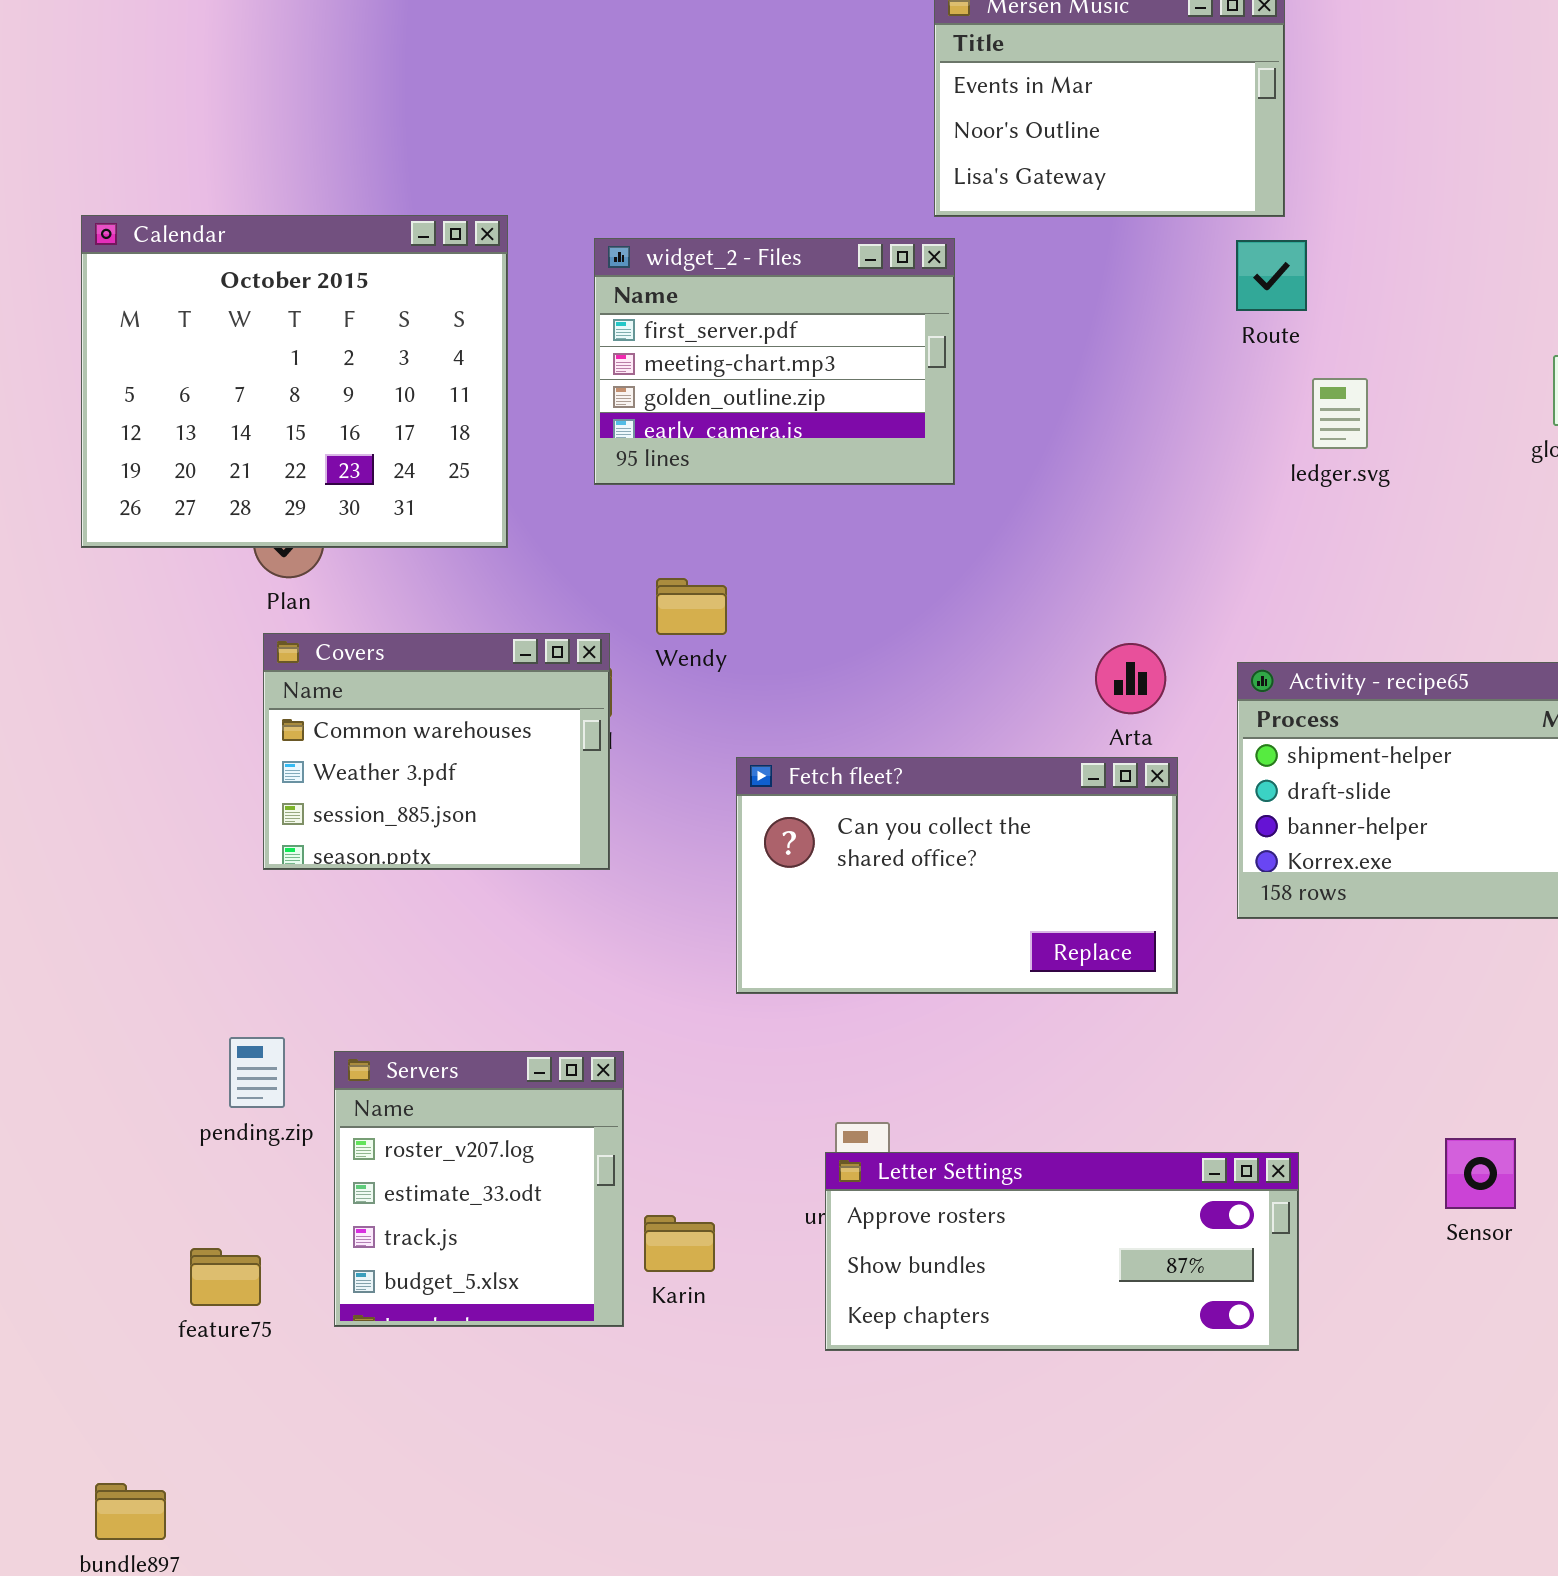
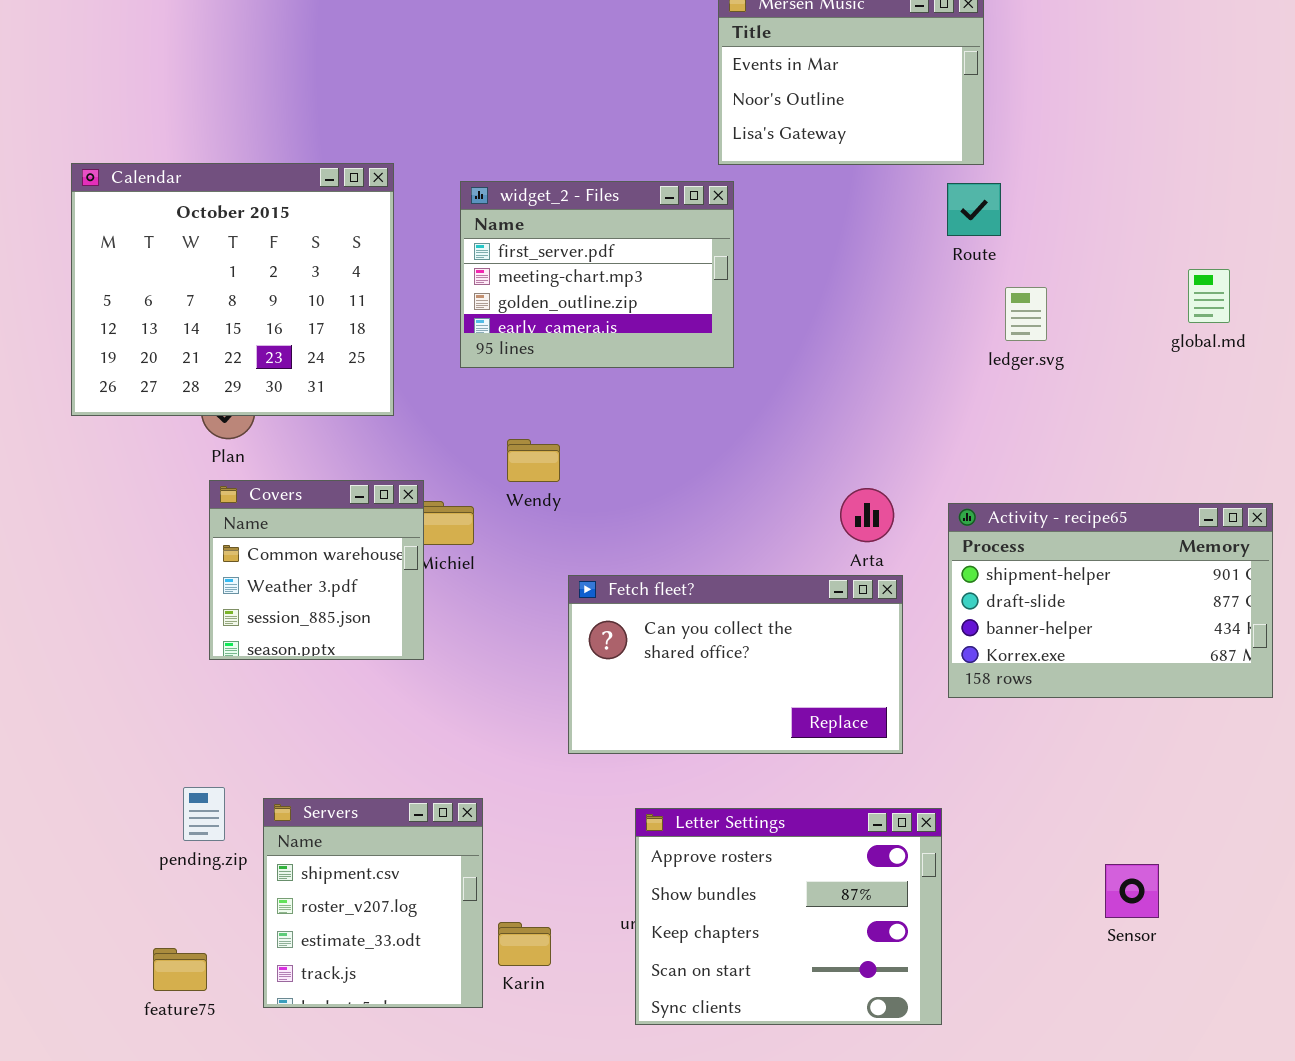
Covers: [263,633,610,870] -> [209,480,424,660], resized
Servers: [334,1051,624,1327] -> [263,798,483,1008], scrolled up 1 row
Letter Settings: [825,1152,1299,1351] -> [635,808,942,1025], resized

